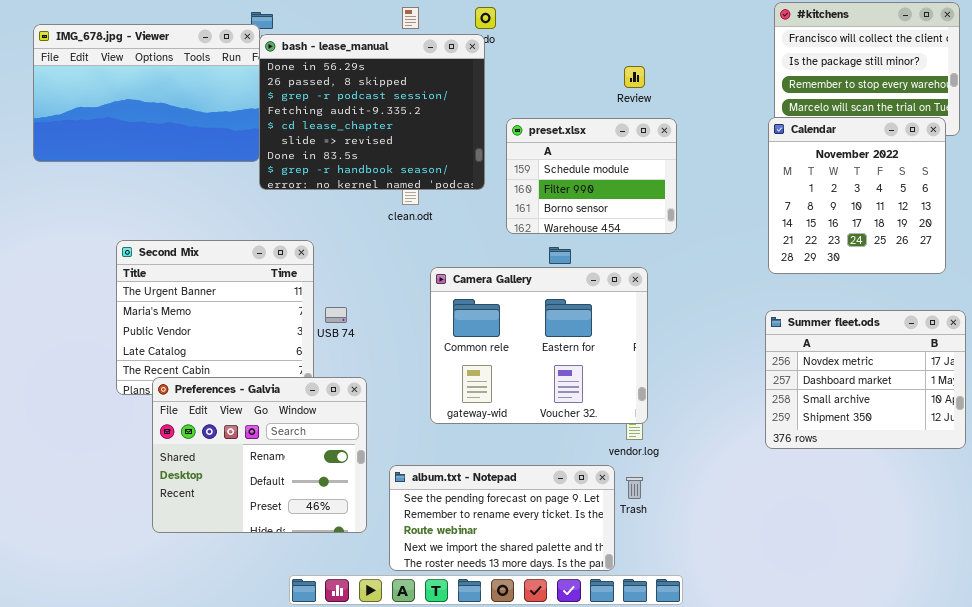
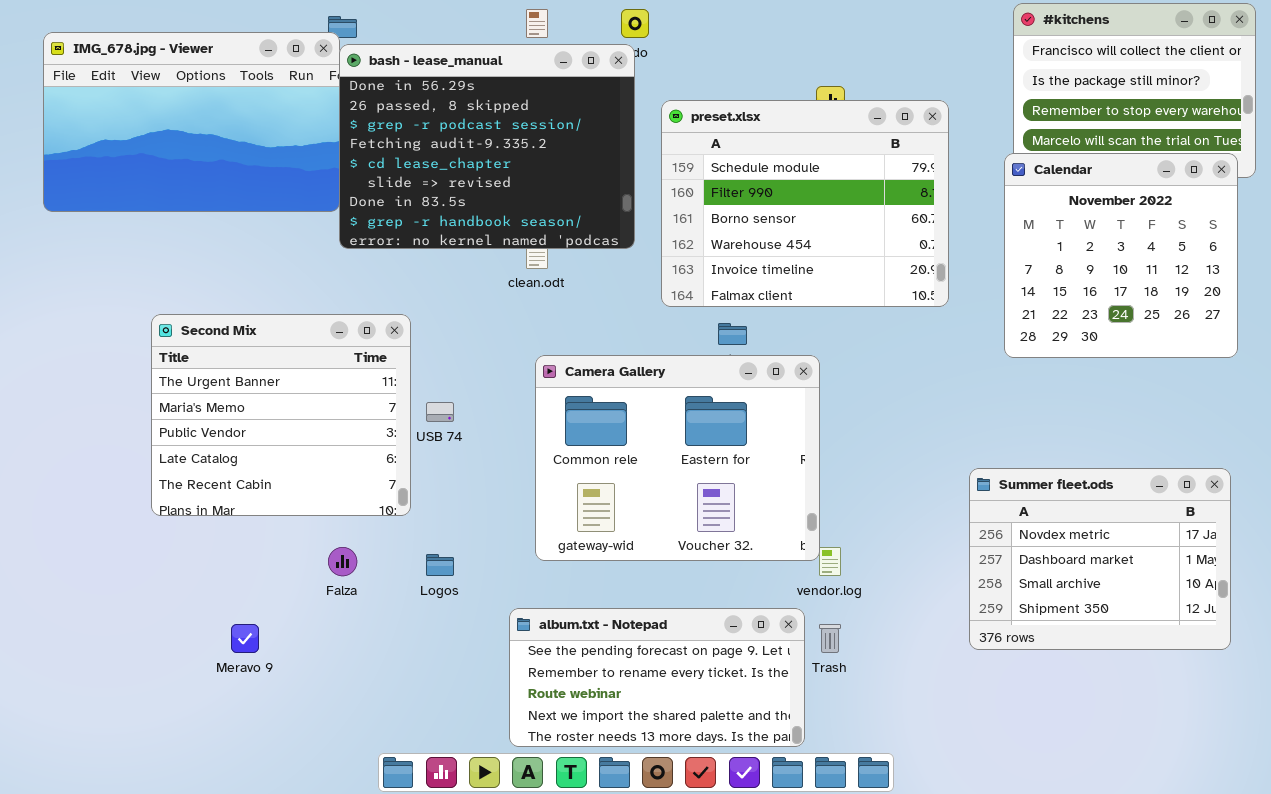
preset.xlsx: [506,118,677,234] -> [661,100,949,307], resized
Camera Gallery: [430,267,648,424] -> [535,355,820,561], moved
Summer fleet.ods: [765,310,966,449] -> [969,468,1231,650], moved
Preferences - Galvia: [152,377,367,533] -> none, closed

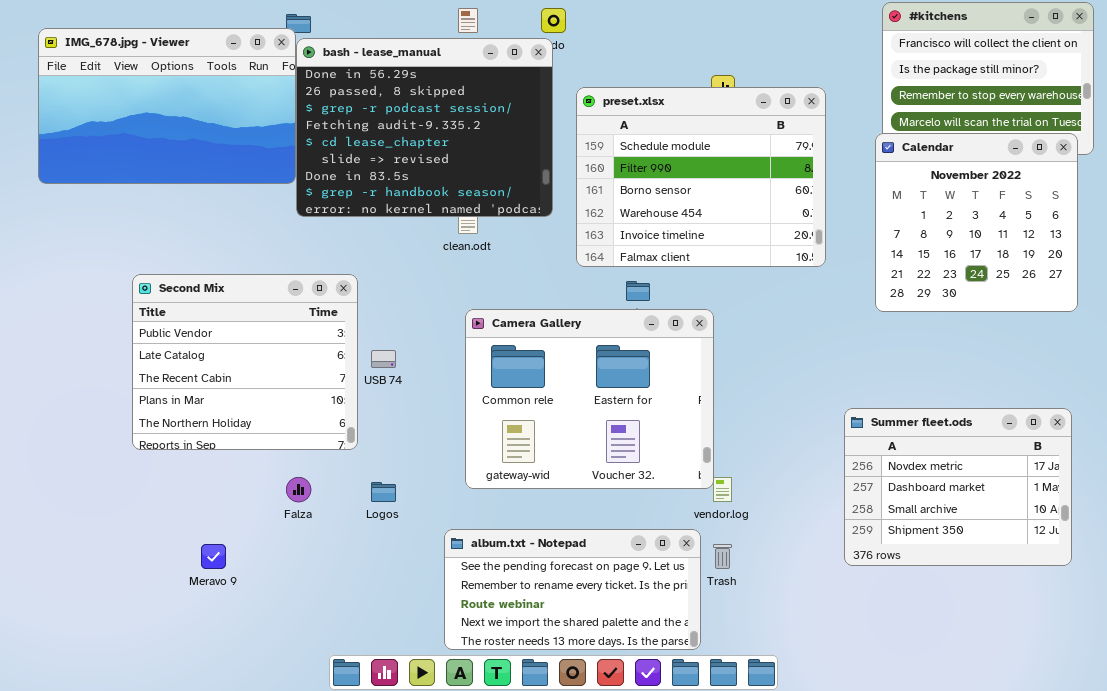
Second Mix: [151,314,411,516] -> [132,274,358,450], scrolled down 2 rows

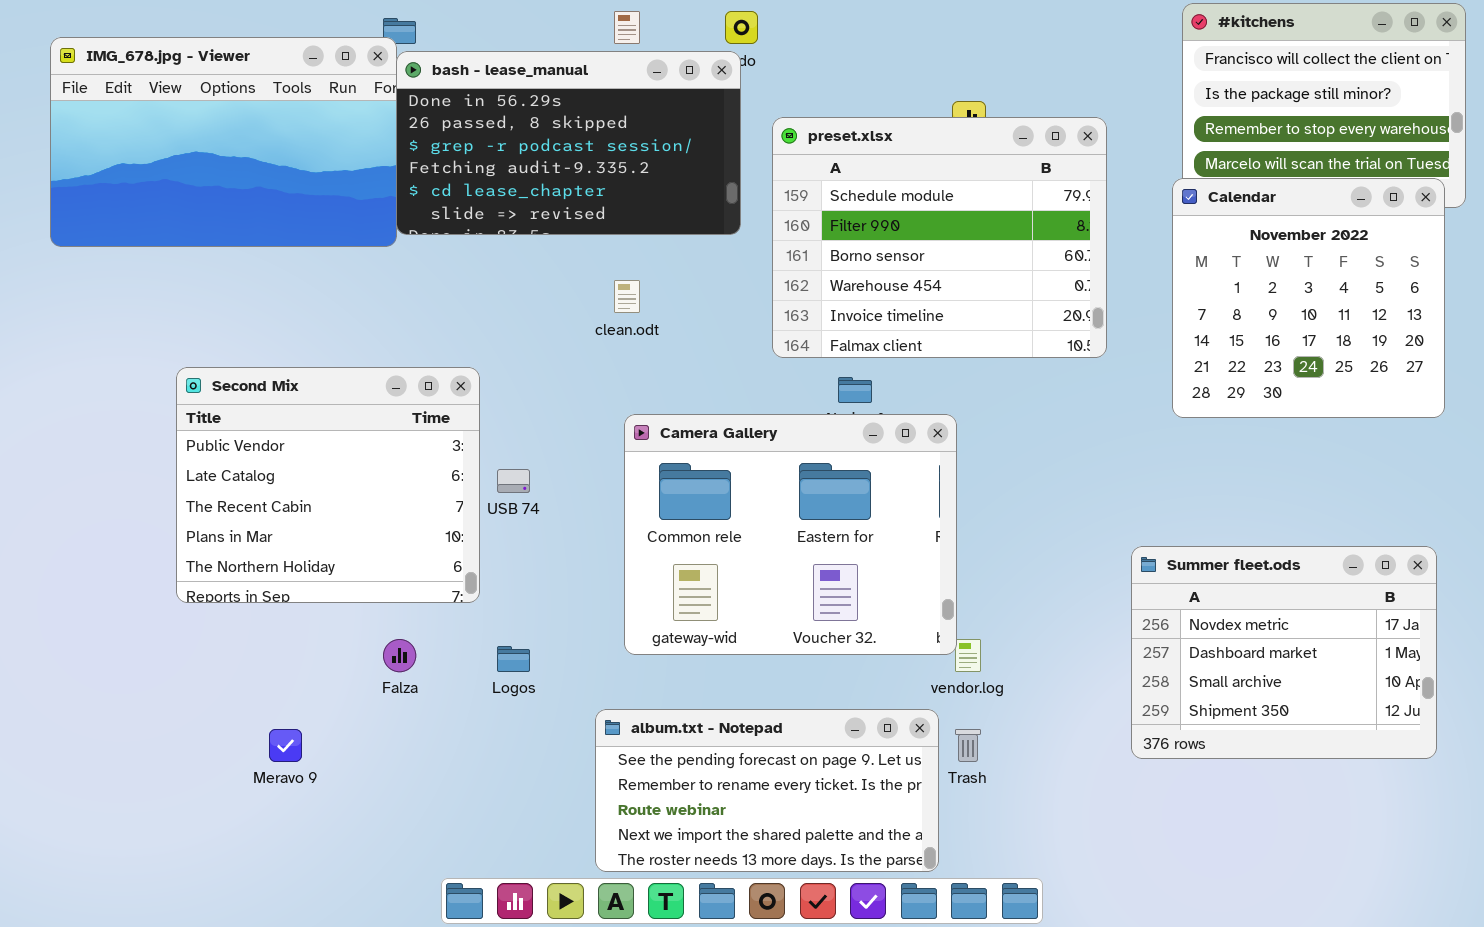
bash - lease_manual: [296,38,553,217] -> [396,51,741,235], resized

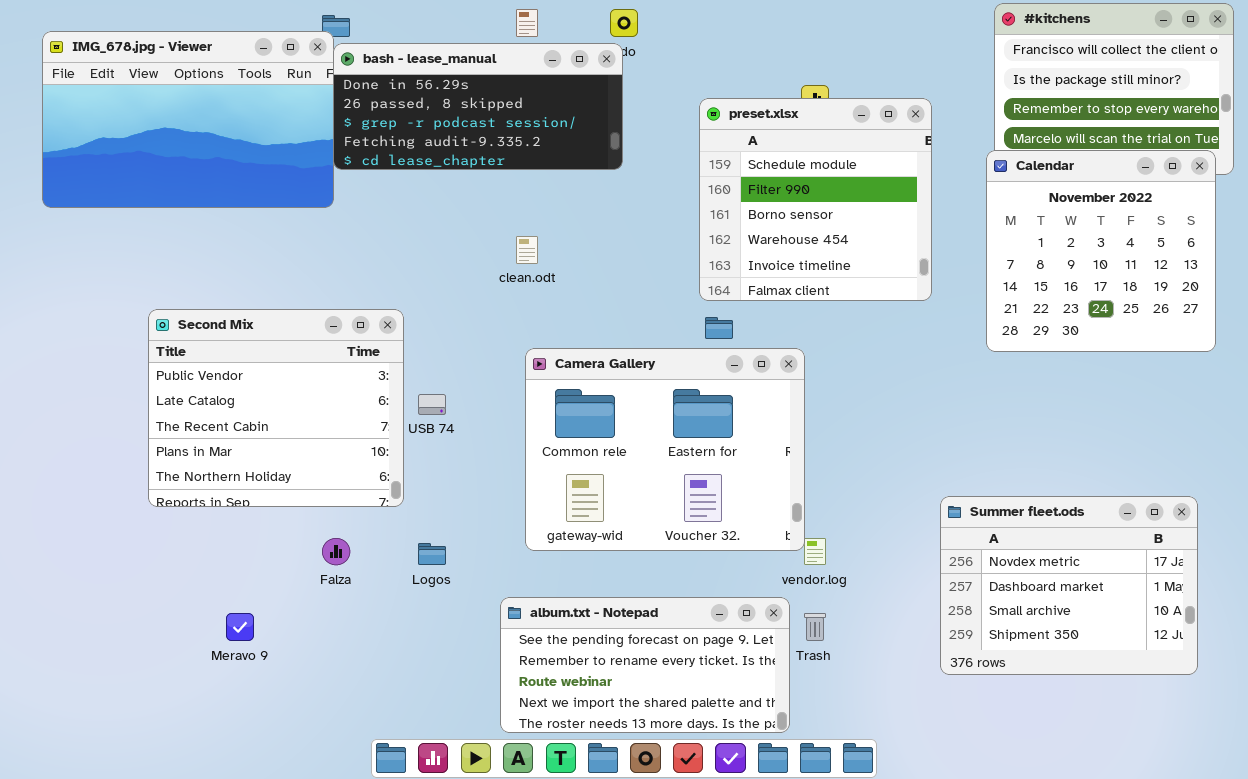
bash - lease_manual: [396,51,741,235] -> [333,43,623,170], resized
preset.xlsx: [772,117,1107,358] -> [699,98,932,301], resized
Summer fleet.ods: [1131,546,1437,759] -> [940,496,1198,675], moved

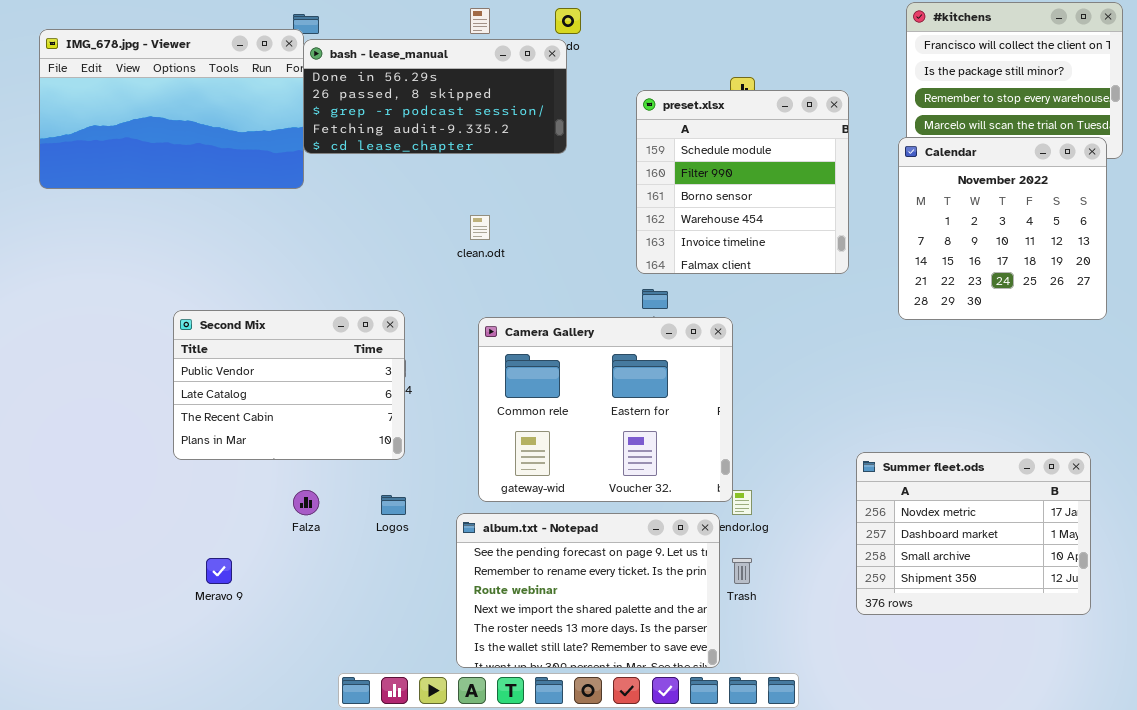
Second Mix: [148,309,404,507] -> [173,310,405,460], moved, resized
album.txt - Notepad: [500,597,790,733] -> [456,513,720,668], resized

